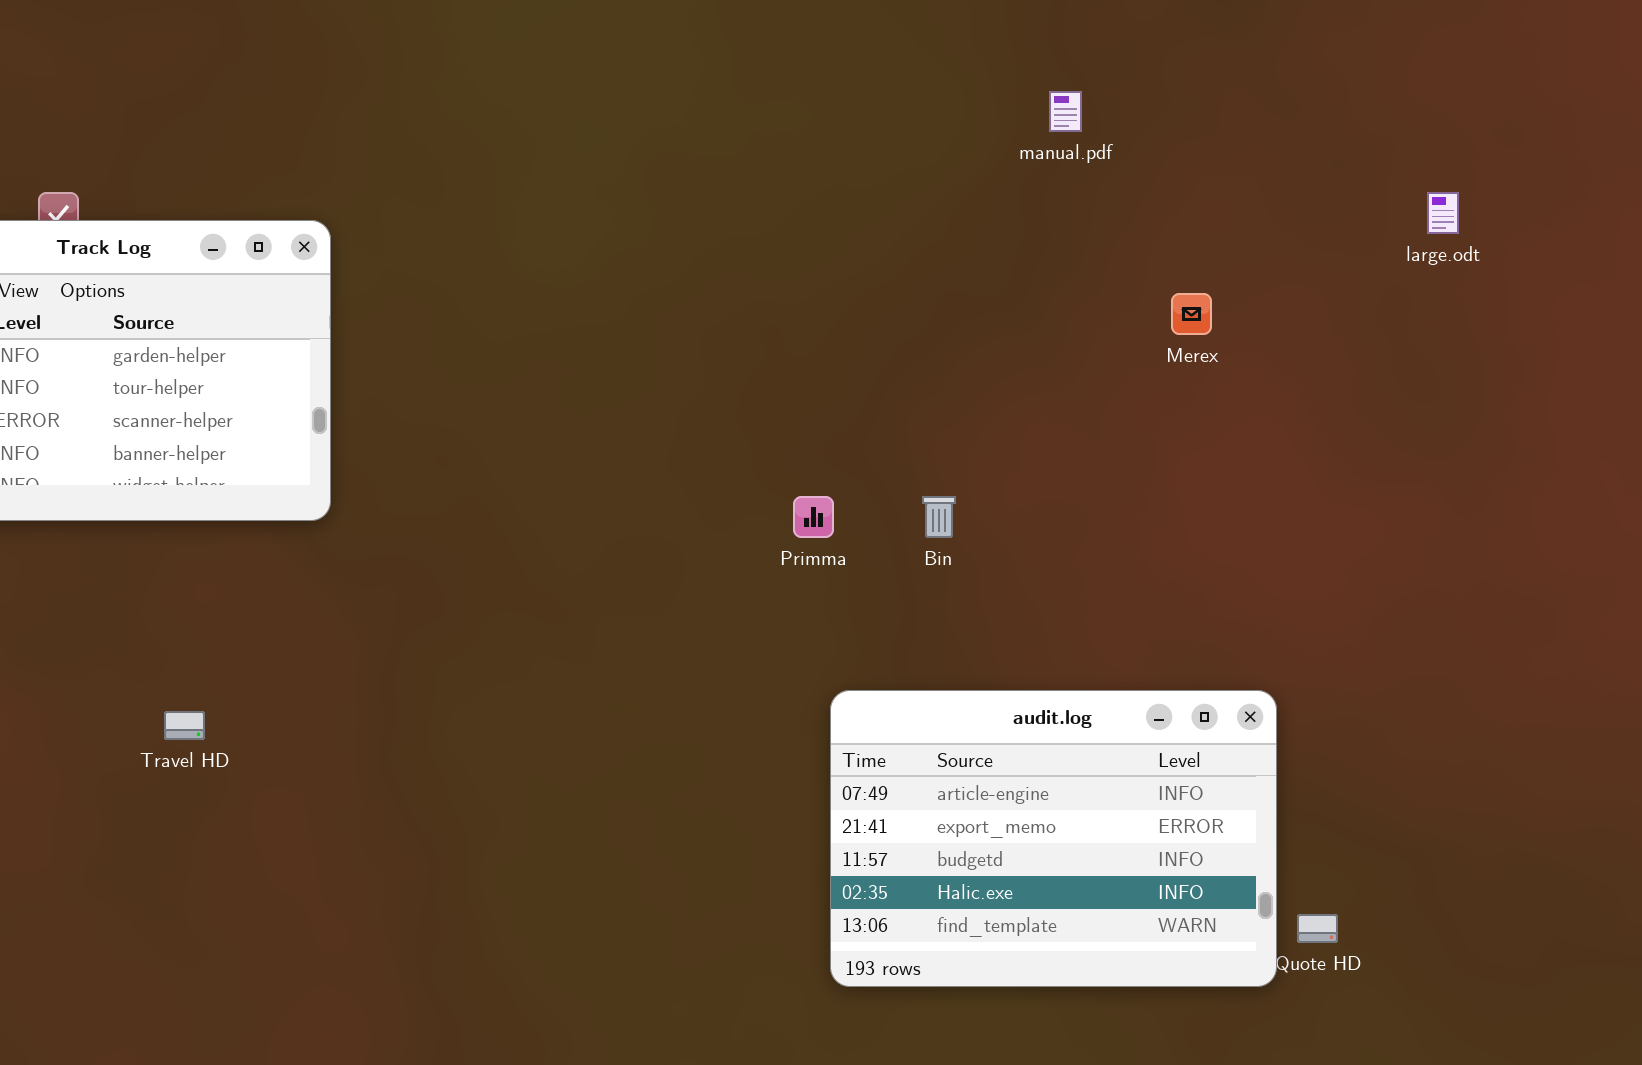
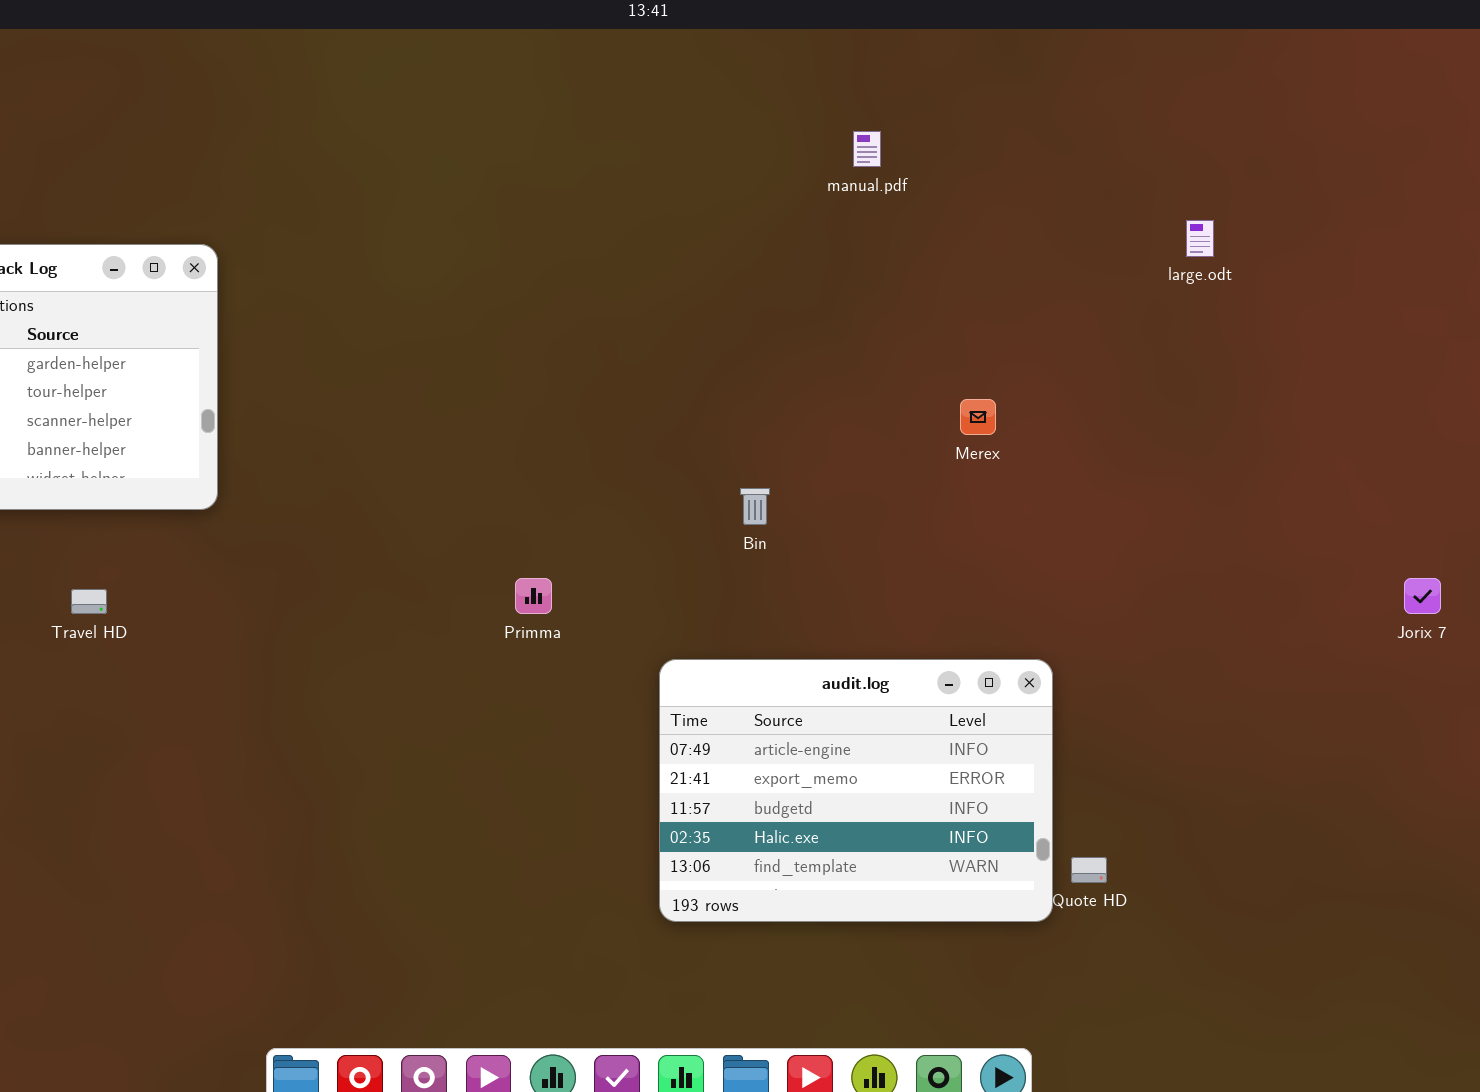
Merex: [1171,293,1212,335] -> [960,399,996,435], moved
Primma: [793,496,834,538] -> [515,578,552,614], moved
Travel HD: [164,711,205,740] -> [71,589,107,614], moved

